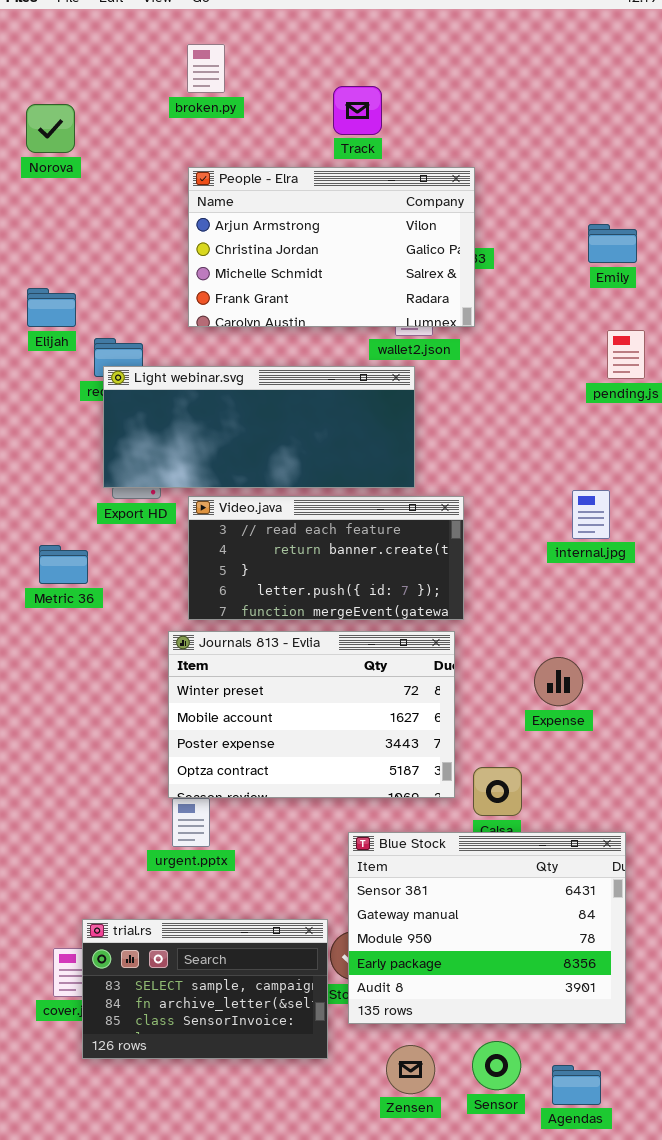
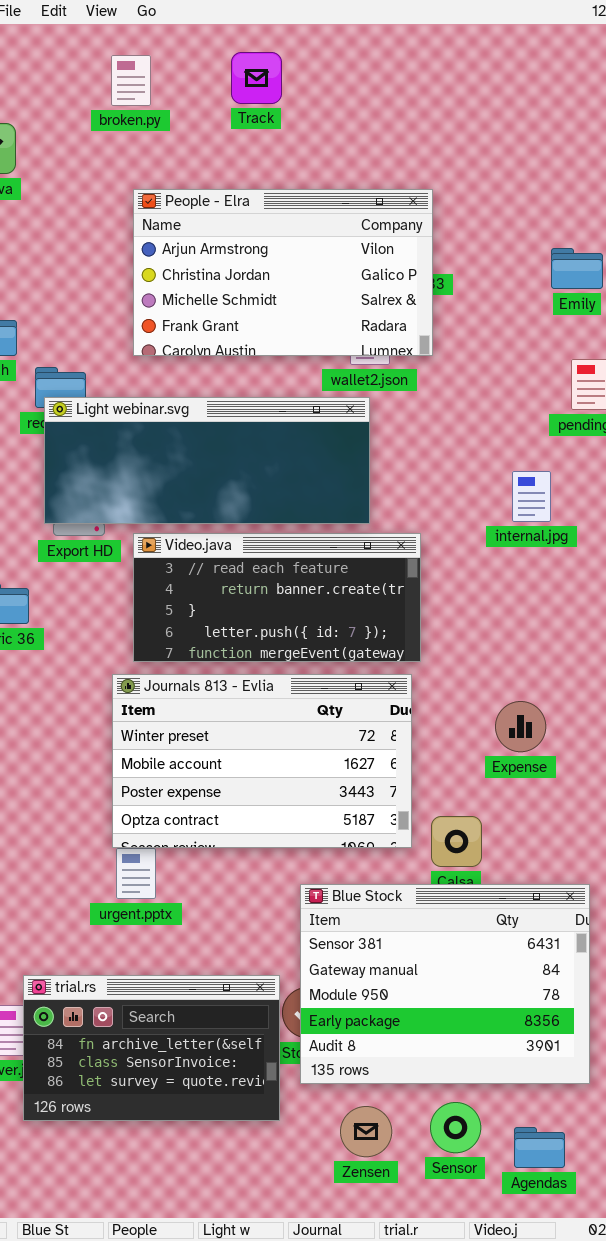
broken.py: [187,44,225,93] -> [111,55,151,106], moved
Track: [333,86,382,135] -> [231,52,282,104], moved
internal.jpg: [572,490,610,539] -> [512,471,551,522], moved
trial.rs: [82,919,328,1059] -> [23,975,280,1121], scrolled down 1 row

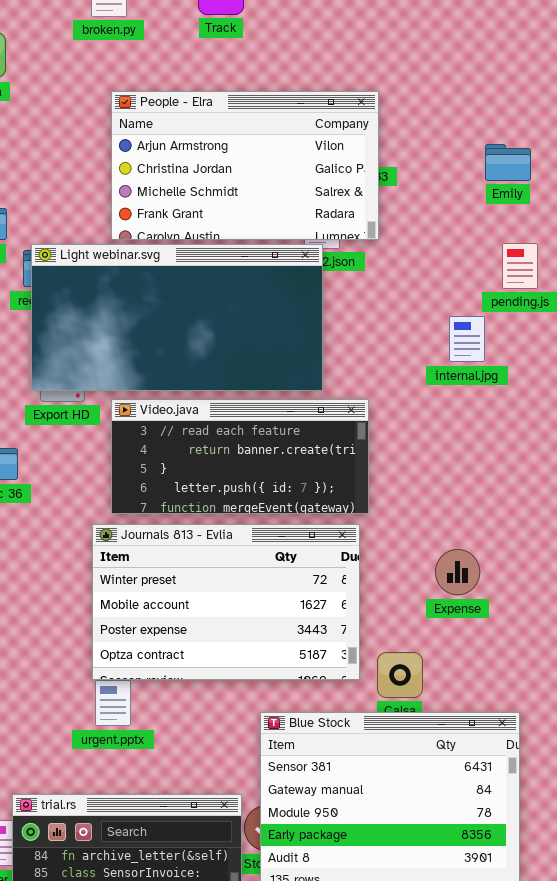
Light webinar.svg: [44,397,370,524] -> [31,244,323,391], resized
internal.jpg: [512,471,551,522] -> [449,316,485,362], moved

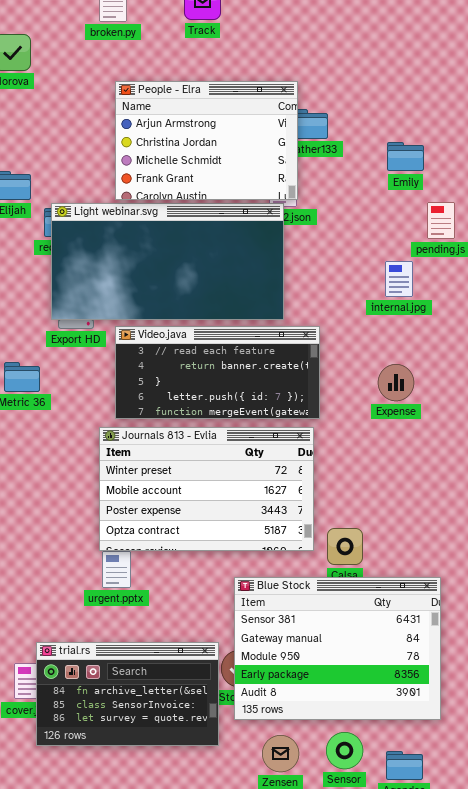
People - Elra: [111,91,379,240] -> [115,81,298,200], resized
Emily: [485,144,531,181] -> [387,142,424,171], moved
Expense: [435,549,480,595] -> [378,364,414,401], moved

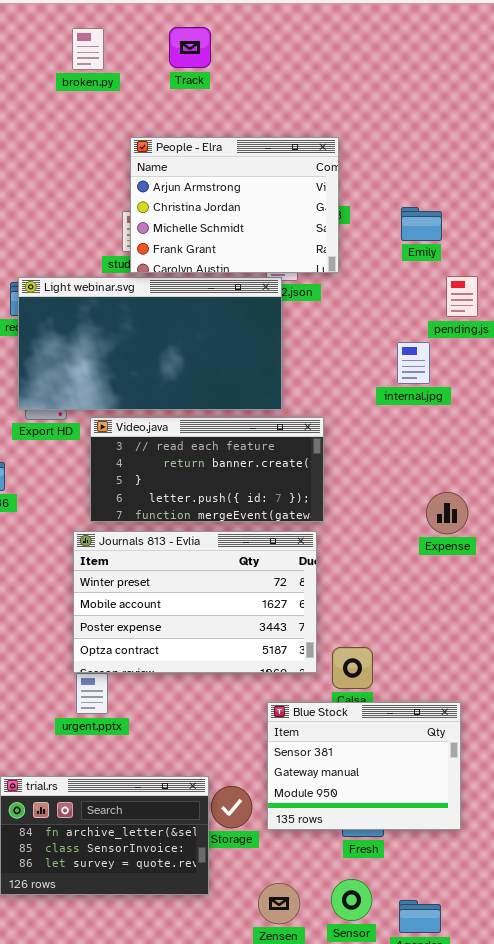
People - Elra: [115,81,298,200] -> [130,137,339,273], moved
Expense: [378,364,414,401] -> [426,492,468,534], moved
Blue Stock: [234,577,441,720] -> [267,702,461,830], resized

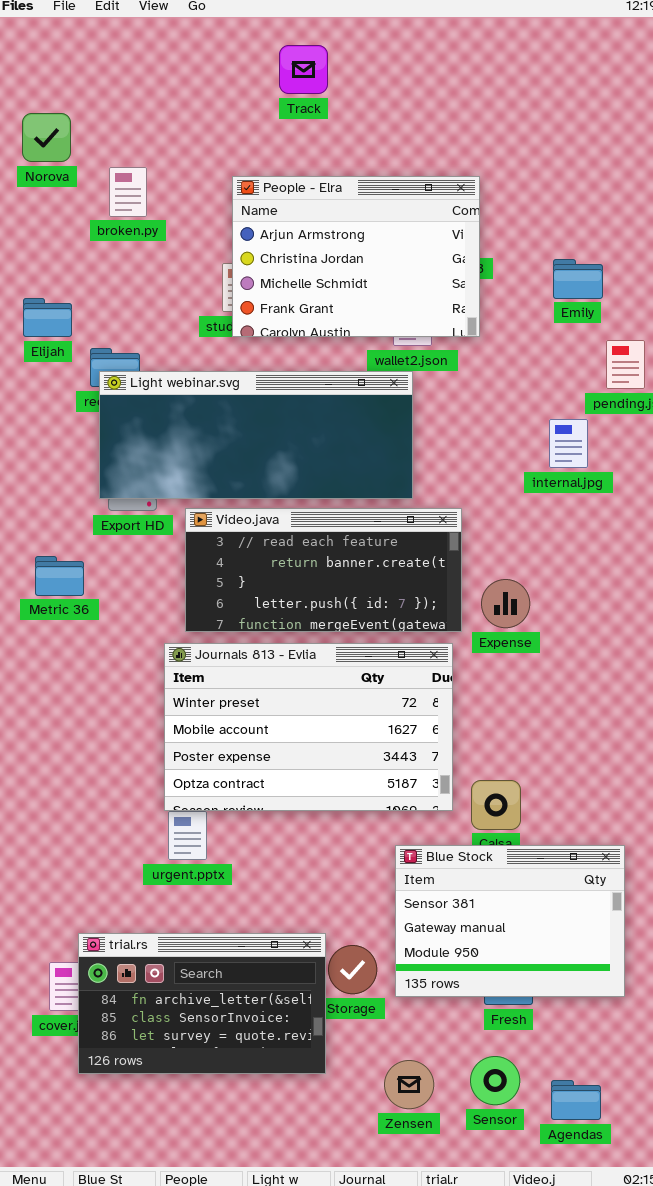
broken.py: [72,28,104,70] -> [109,167,147,217], moved
Light webinar.svg: [18,277,282,410] -> [99,371,413,499], resized
Expense: [426,492,468,534] -> [481,579,530,628], moved

